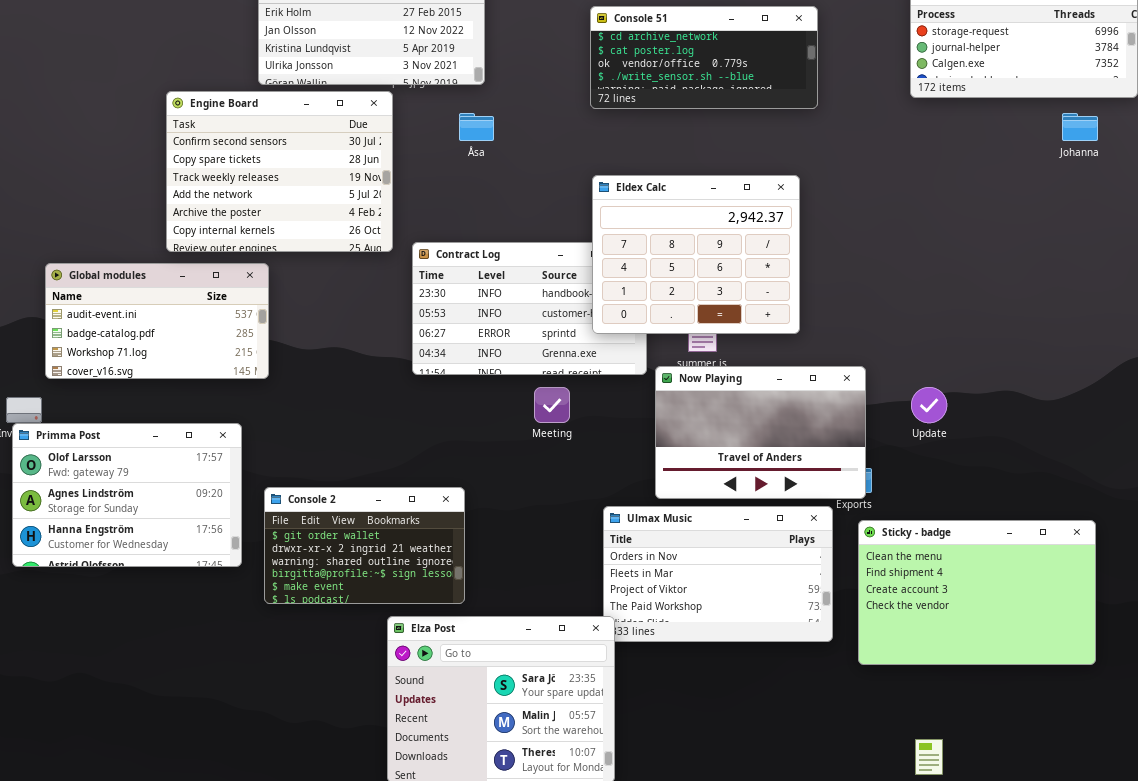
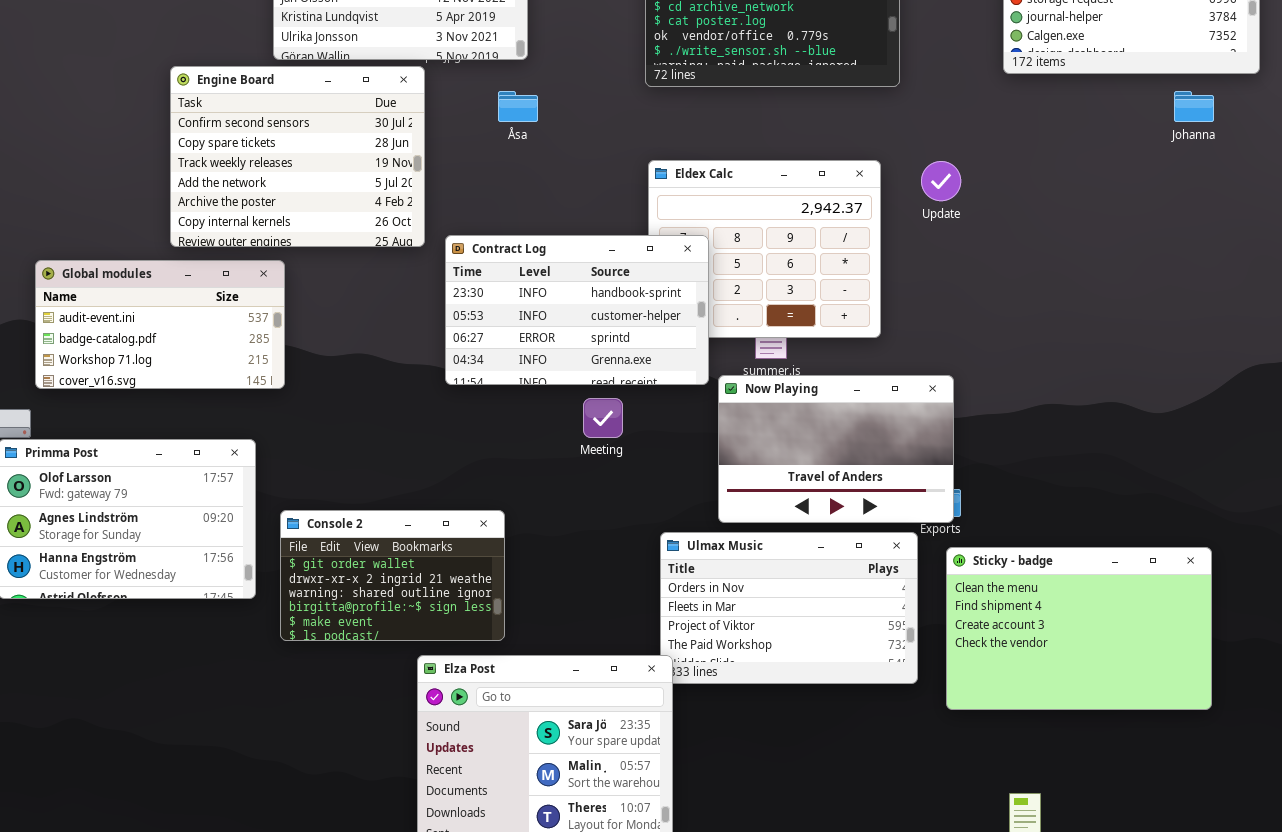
Contract Log: [412,242,647,375] -> [445,235,709,385], raised
Update: [911,387,947,423] -> [921,161,961,201], moved

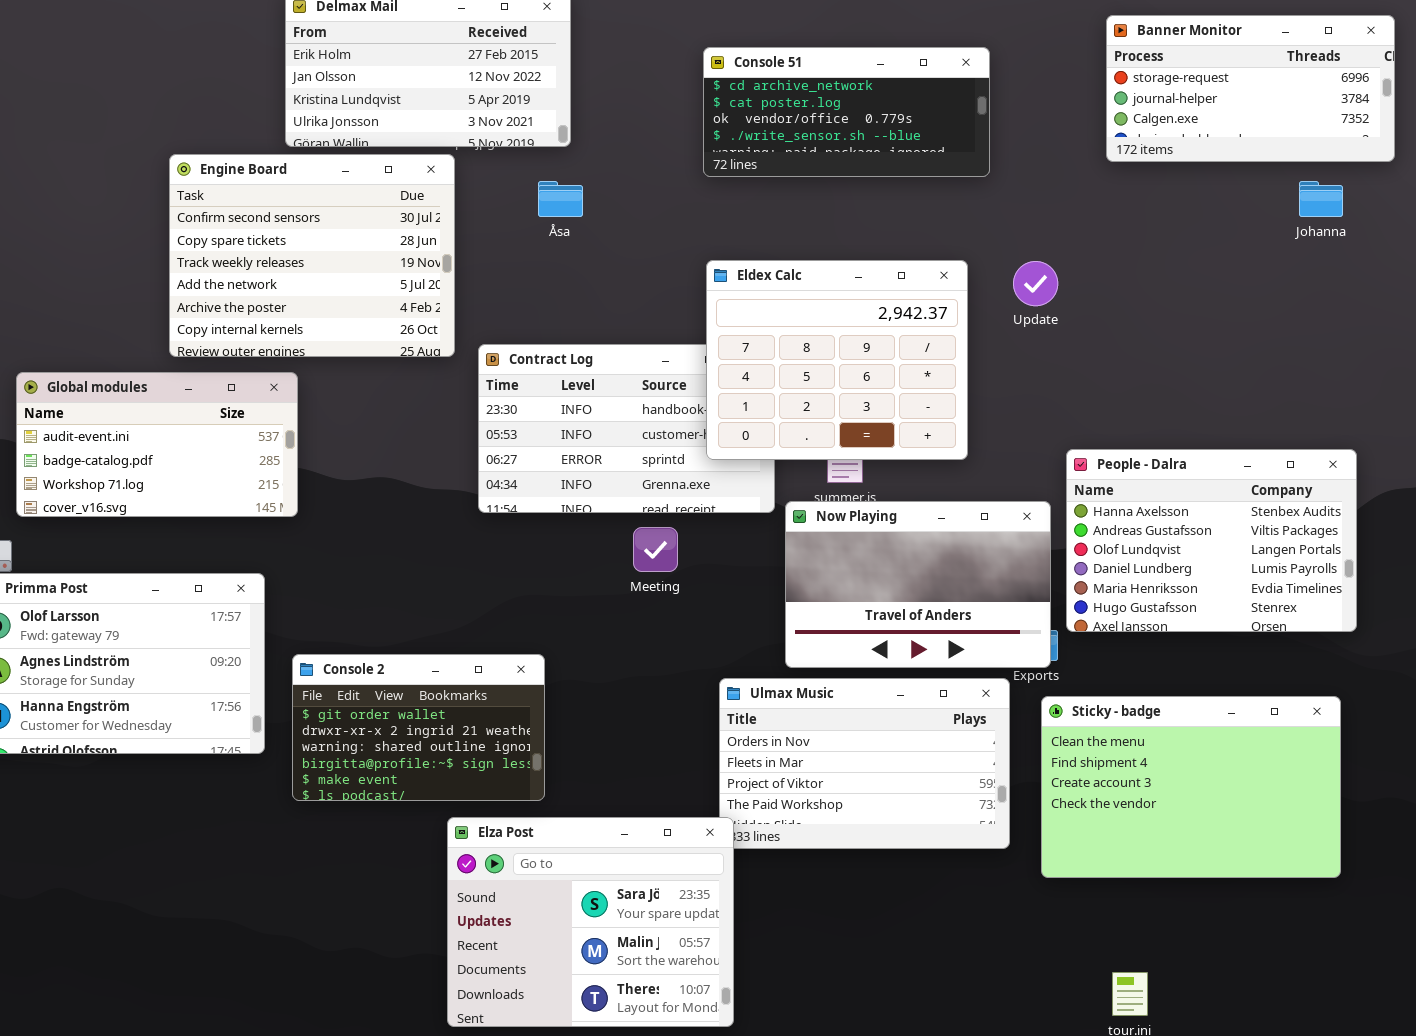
Eldex Calc: [648,160,881,338] -> [706,260,968,460], raised
People - Dalra: none -> [1066,449,1357,632], opened

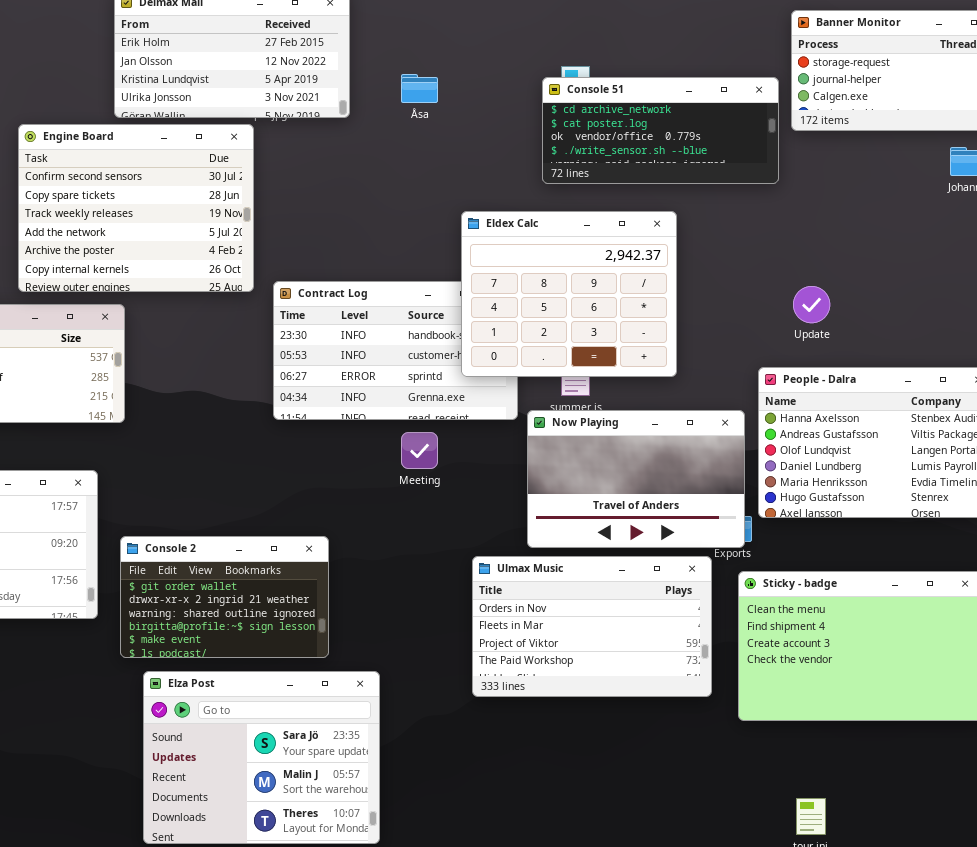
Console 51: [703,47,990,177] -> [542,77,779,184], moved
Åsa: [538,181,583,217] -> [401,74,438,103], moved
Update: [1013,261,1058,306] -> [793,286,830,323], moved
Elza Post: [447,817,734,1027] -> [143,671,380,844], moved

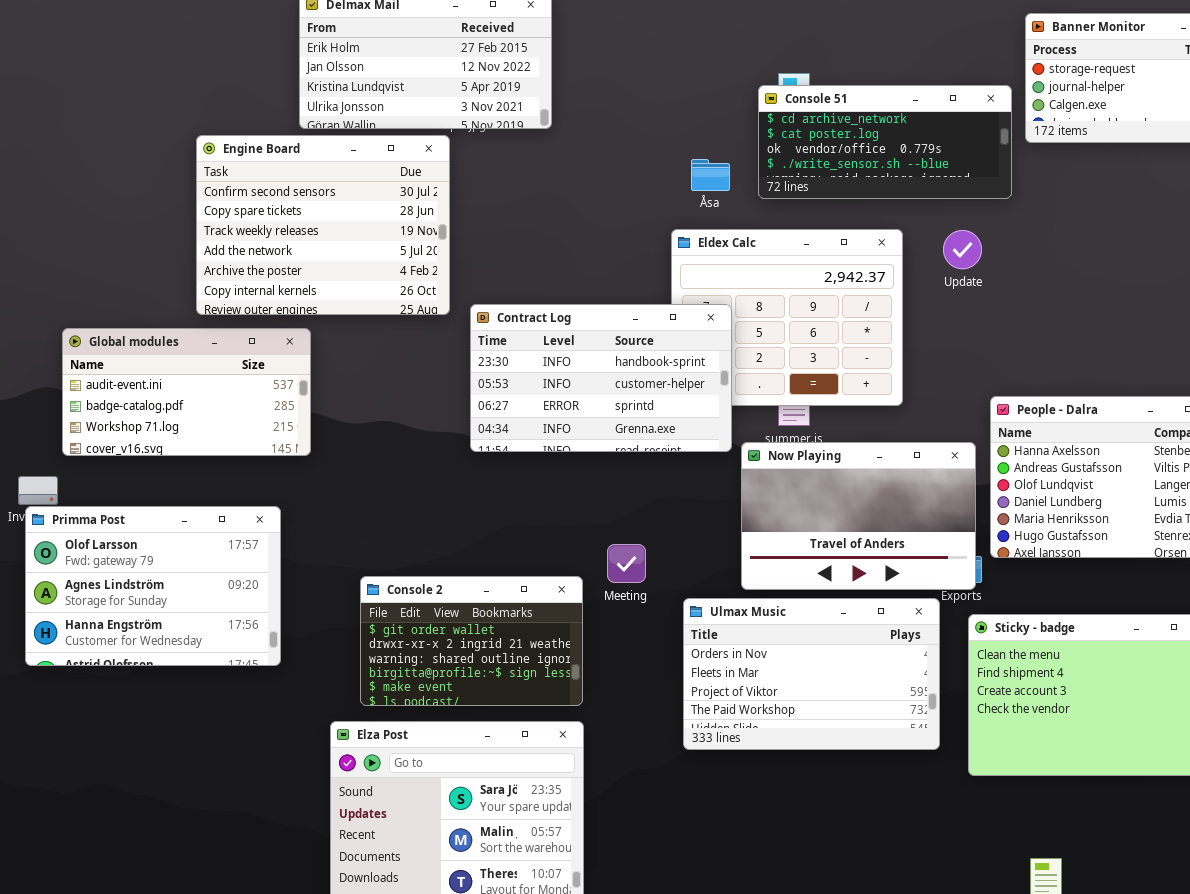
Åsa: [401,74,438,103] -> [691,159,730,191], moved
Contract Log: [273,281,518,420] -> [470,304,732,452], raised
Update: [793,286,830,323] -> [943,230,982,269], moved
Meeting: [401,432,438,469] -> [607,544,646,583], moved
Console 2: [120,536,329,658] -> [360,576,583,706], moved

